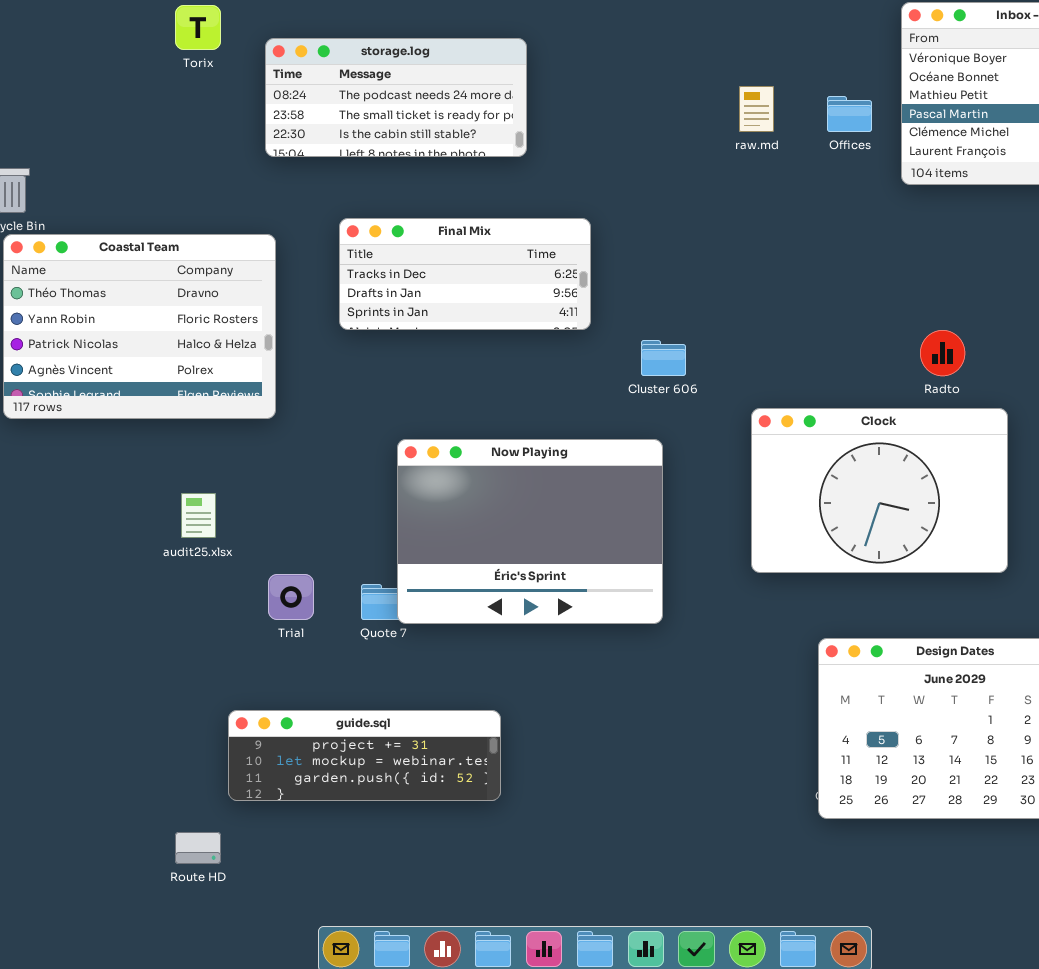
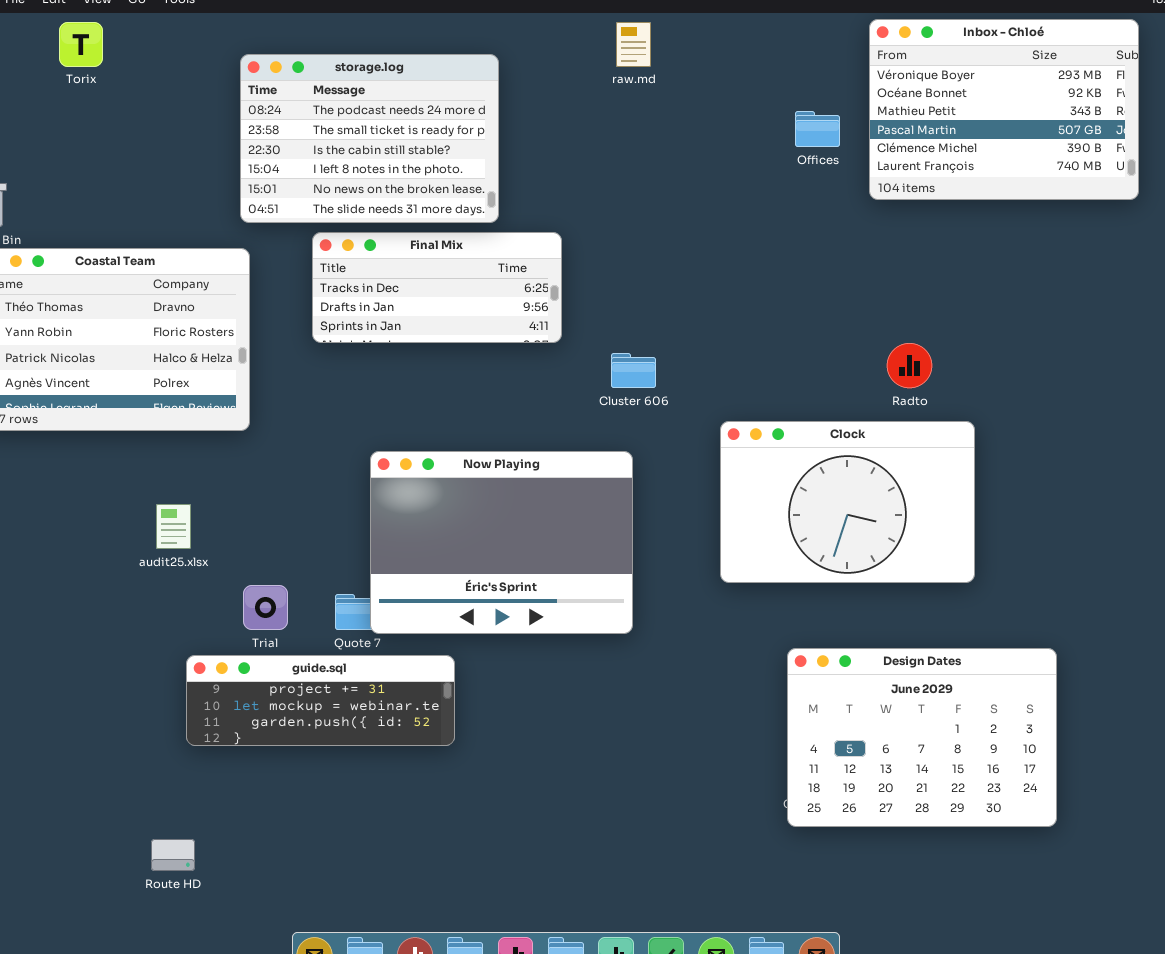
Torix: [175,5,221,50] -> [59,22,103,67], moved
storage.log: [265,38,527,157] -> [240,54,499,223], resized
raw.md: [739,86,774,132] -> [616,22,651,67], moved
guide.sql: [228,710,501,801] -> [186,655,455,746], moved

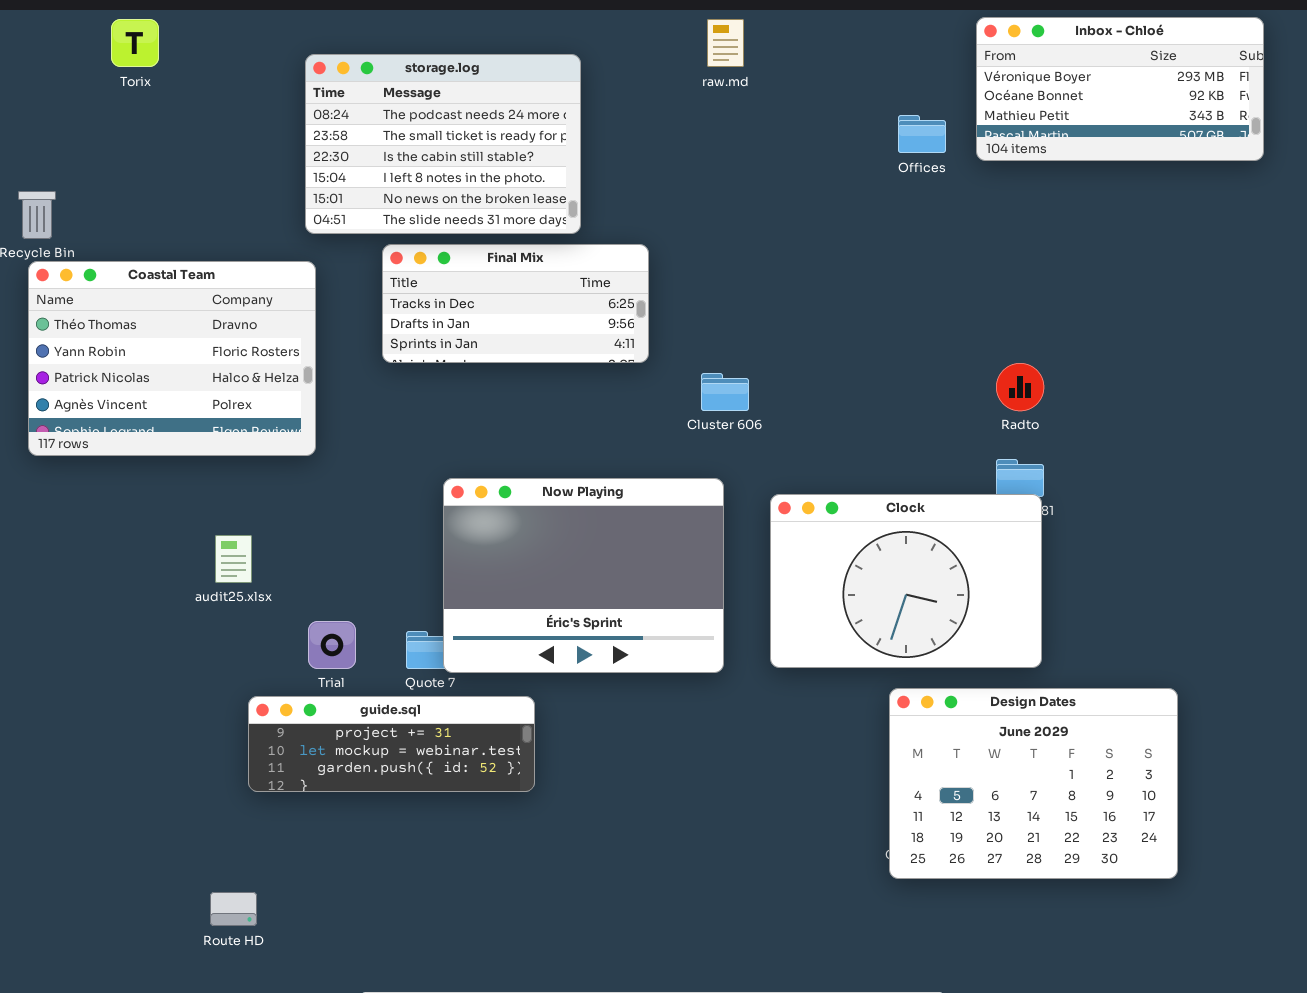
Inbox - Chloé: [869,19,1139,200] -> [976,17,1264,161], resized
Clock: [720,421,975,583] -> [770,494,1042,668], moved

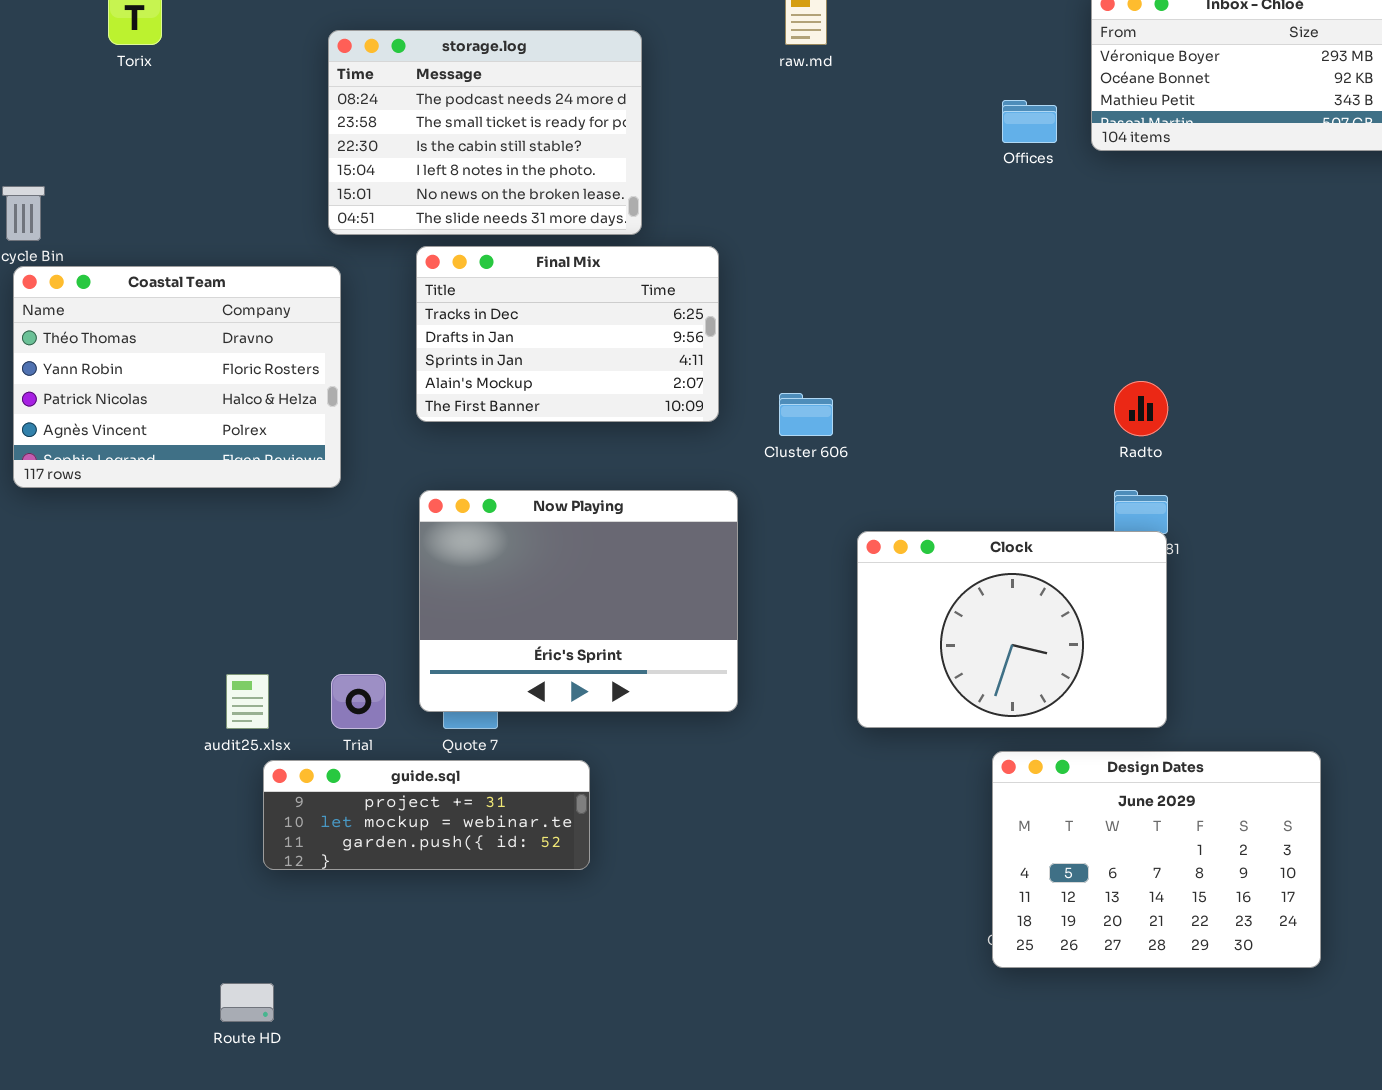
Final Mix: [382,244,649,363] -> [416,246,719,422], resized
Now Playing: [443,478,724,673] -> [419,490,738,712], moved
audit25.xlsx: [215,535,252,583] -> [226,674,269,729], moved

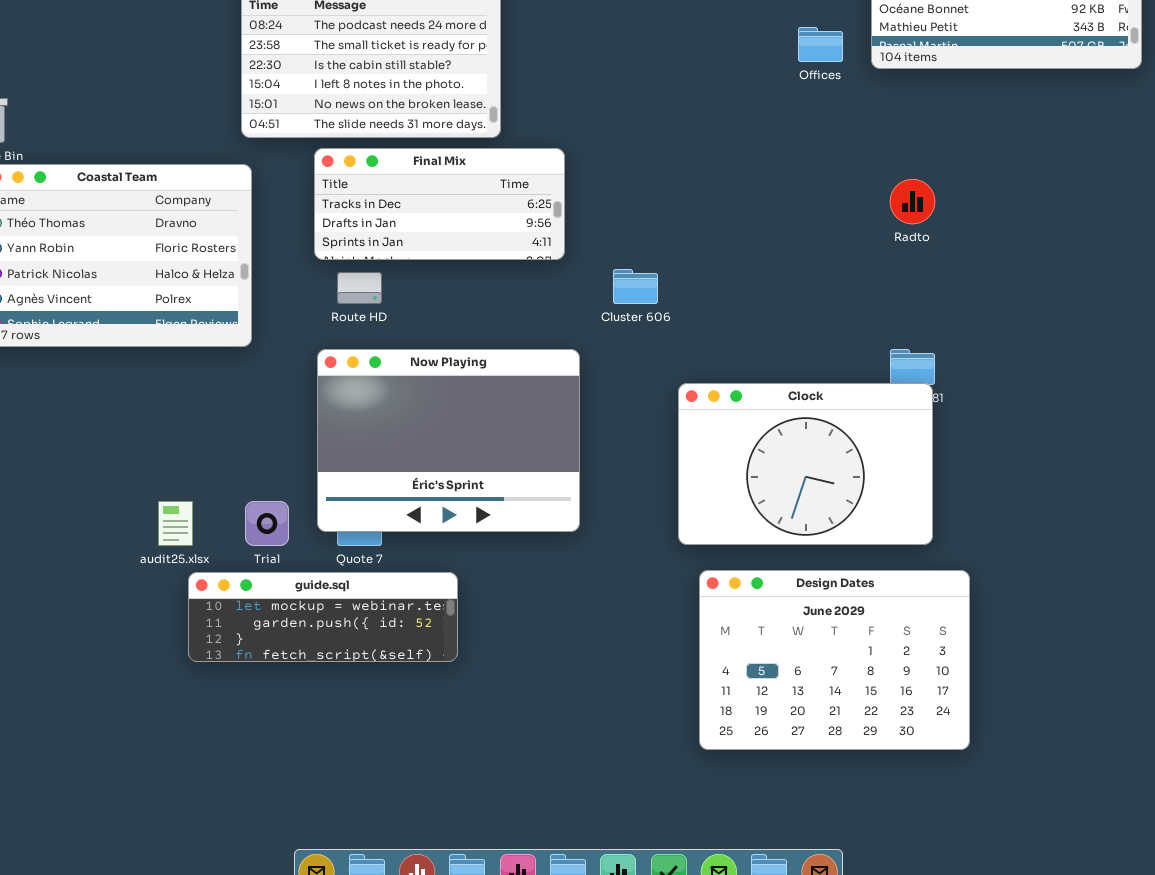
Final Mix: [416,246,719,422] -> [314,148,565,260], resized
Radto: [1114,381,1168,436] -> [890,179,935,224], moved
Design Dates: [992,751,1321,968] -> [699,570,970,750], moved
guide.sql: [263,760,590,870] -> [188,572,458,662], scrolled down 1 row
Route HD: [220,983,274,1022] -> [337,272,382,304], moved

